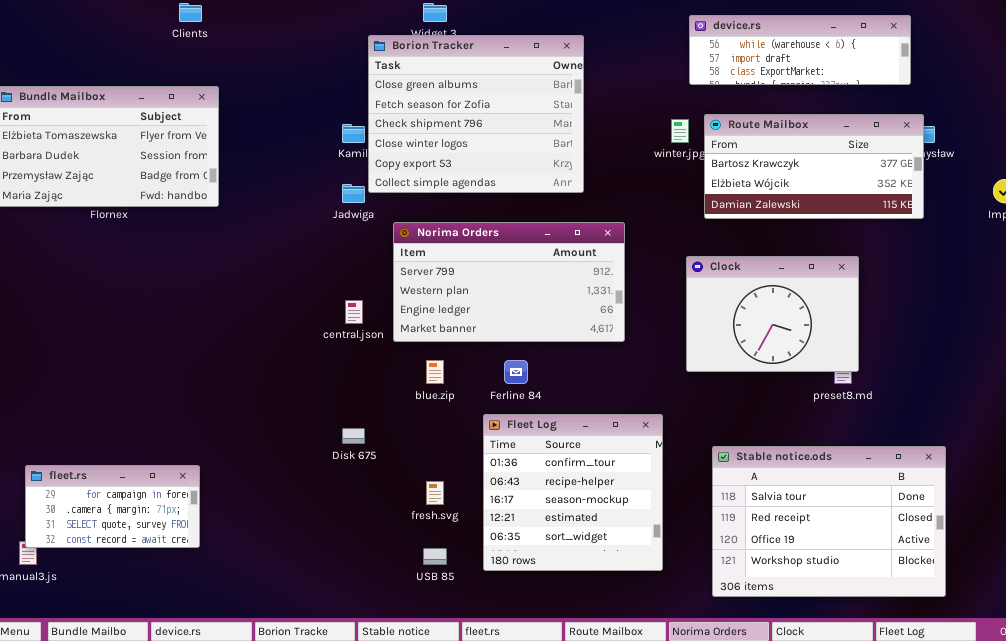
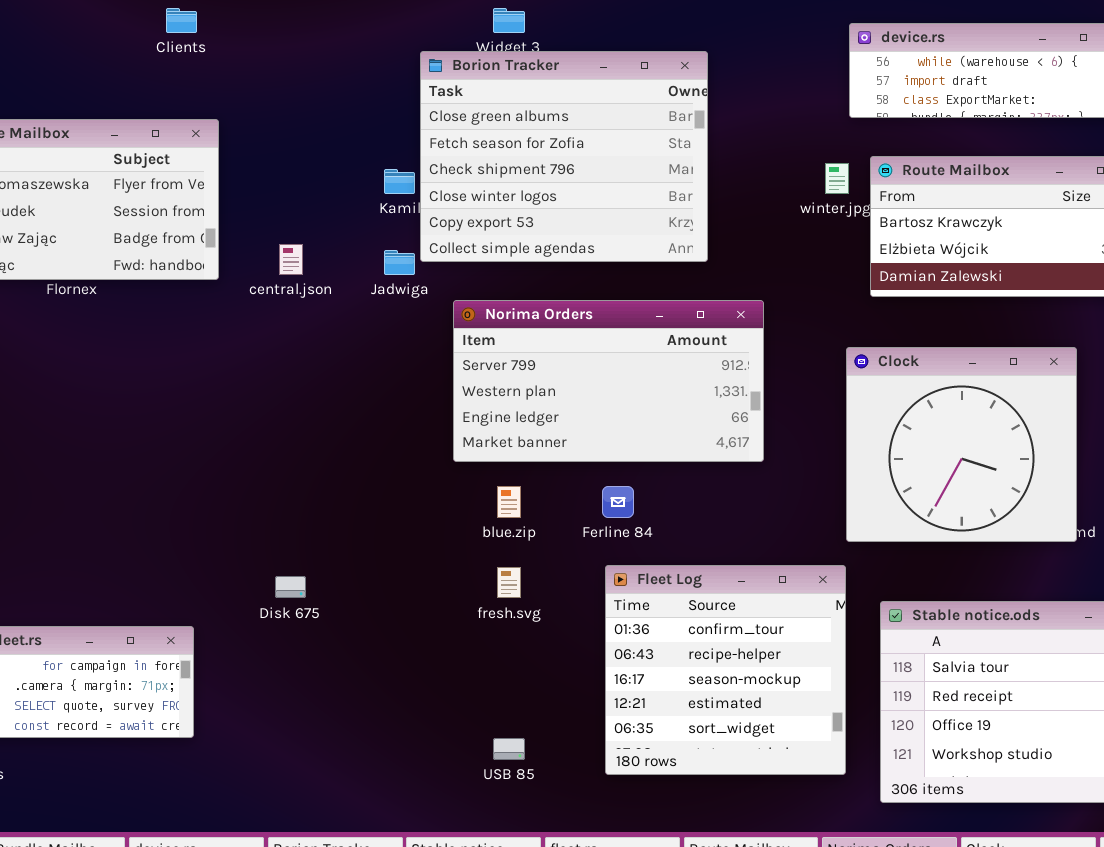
Clock: [686,256,859,372] -> [846,347,1077,542], resized
central.json: [345,300,363,324] -> [279,244,303,275], moved
Fleet Log: [483,414,663,571] -> [605,565,846,775], moved
Disk 675: [342,428,365,444] -> [275,576,306,598], moved
fresh.svg: [426,481,444,505] -> [497,567,521,598], moved

